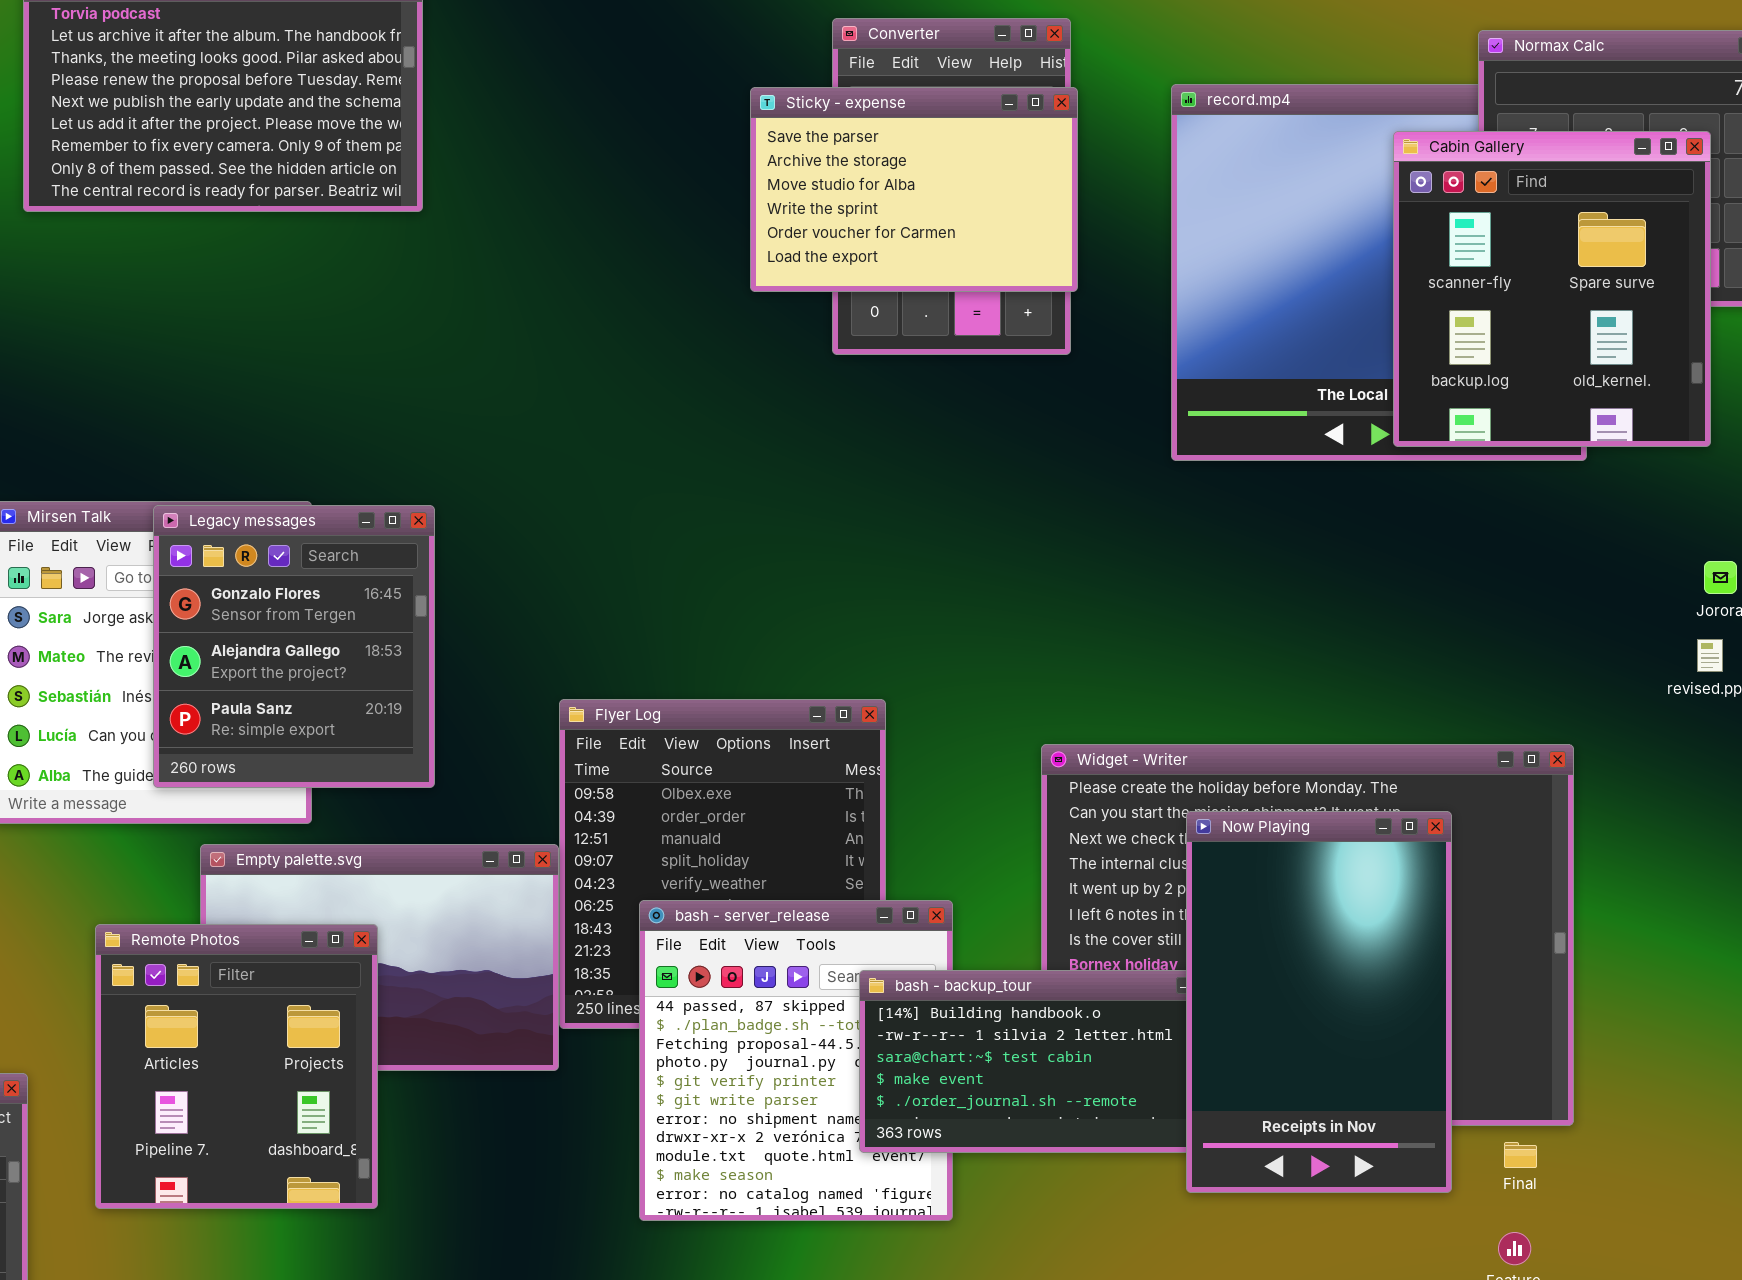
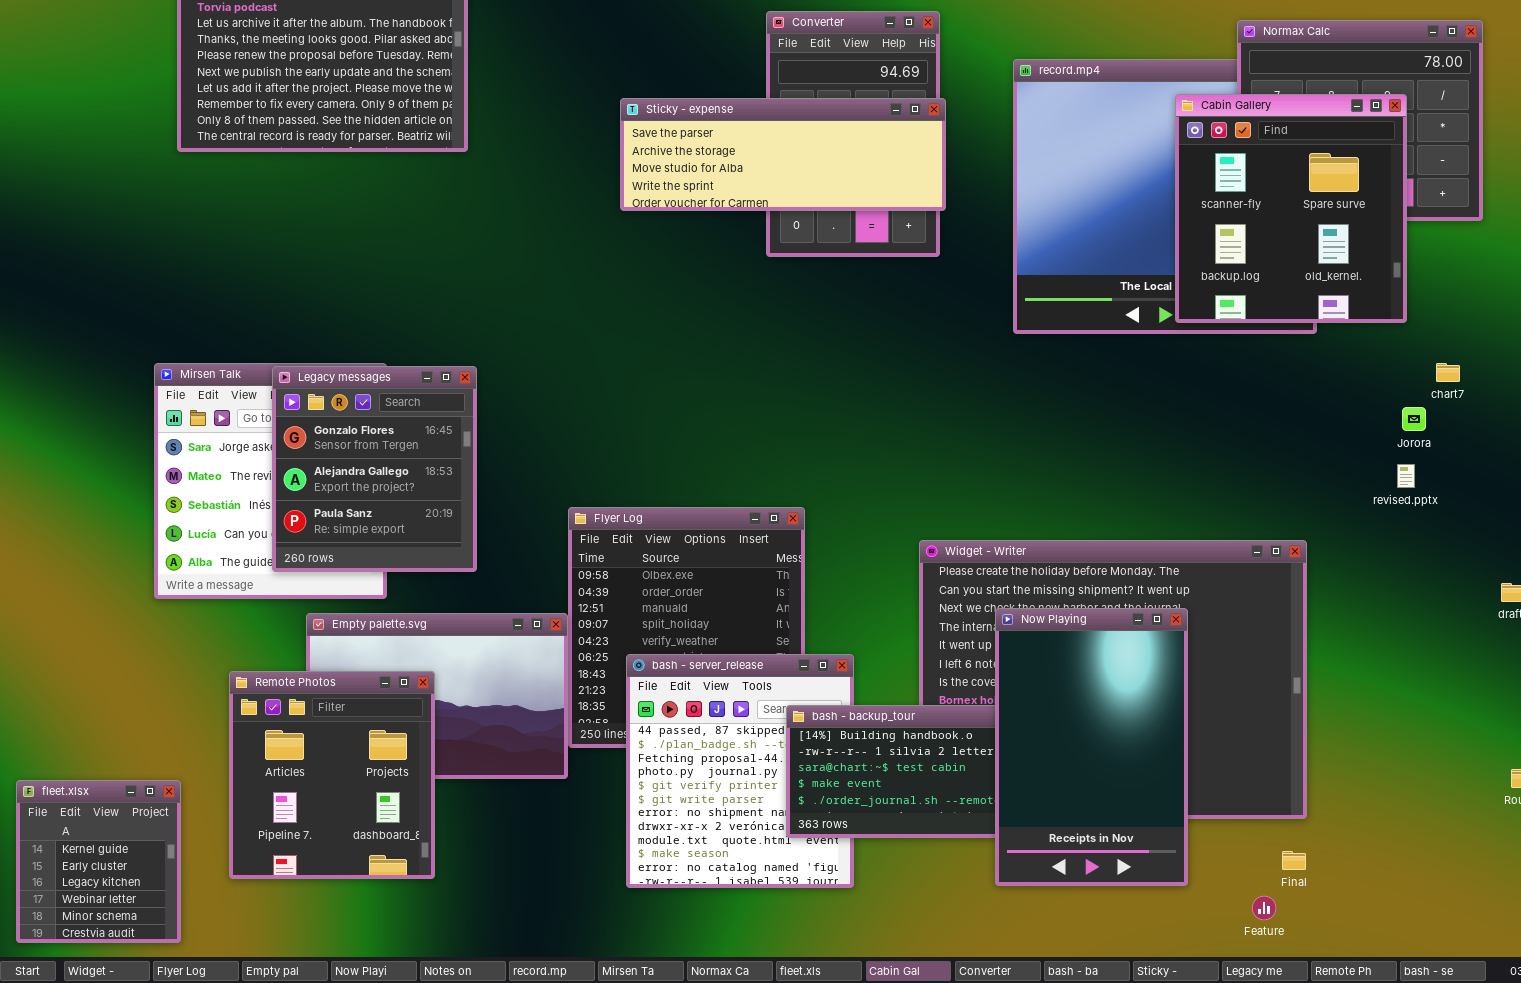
Sticky - expense: [750,87,1078,292] -> [620,98,946,211], resized
Now Playing: [1186,811,1452,1193] -> [995,608,1188,886], moved
Final: [1504,1142,1537,1168] -> [1282,851,1306,870], moved

